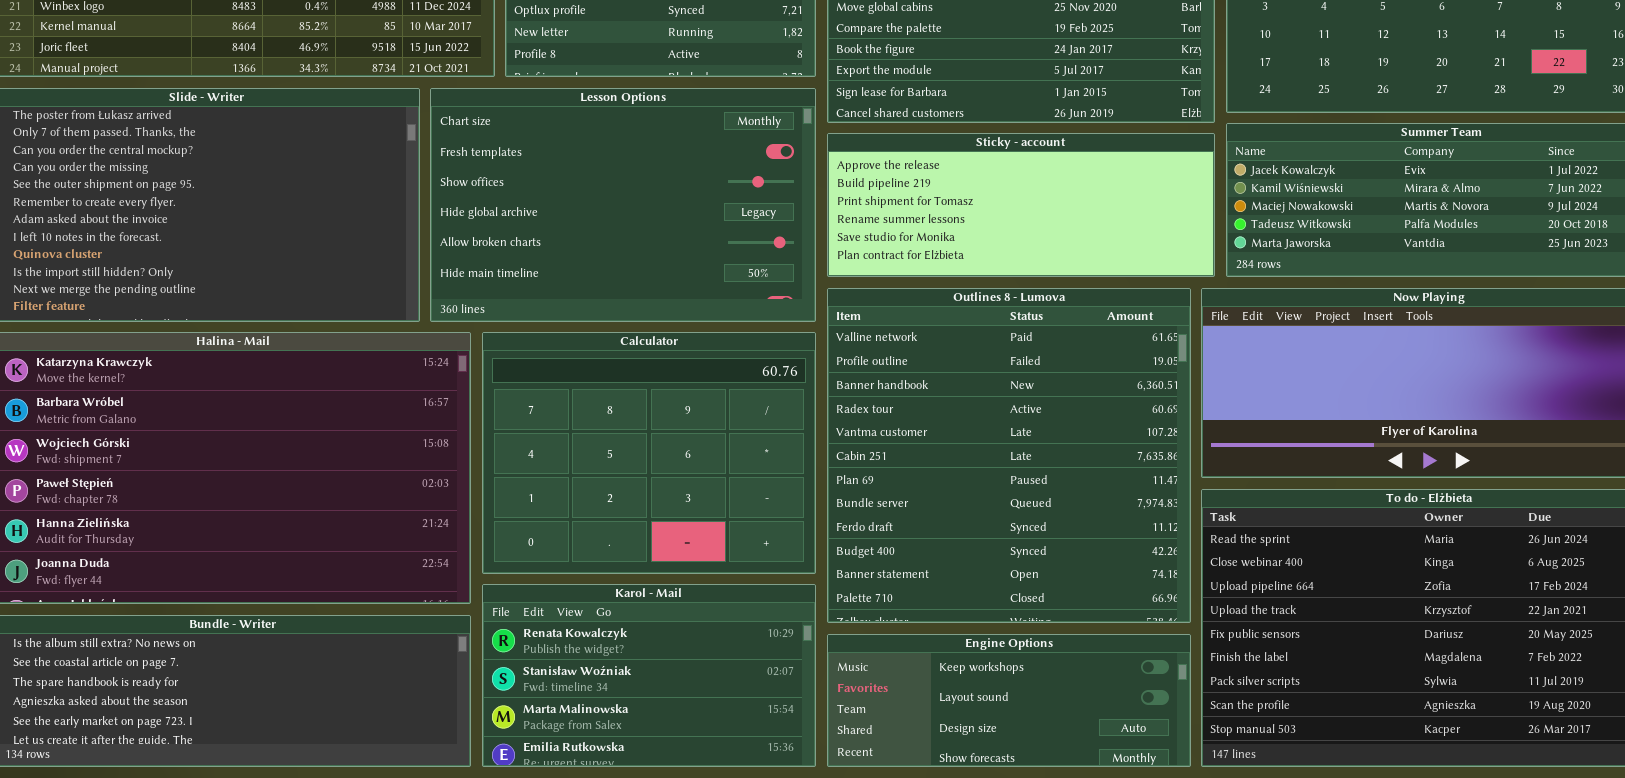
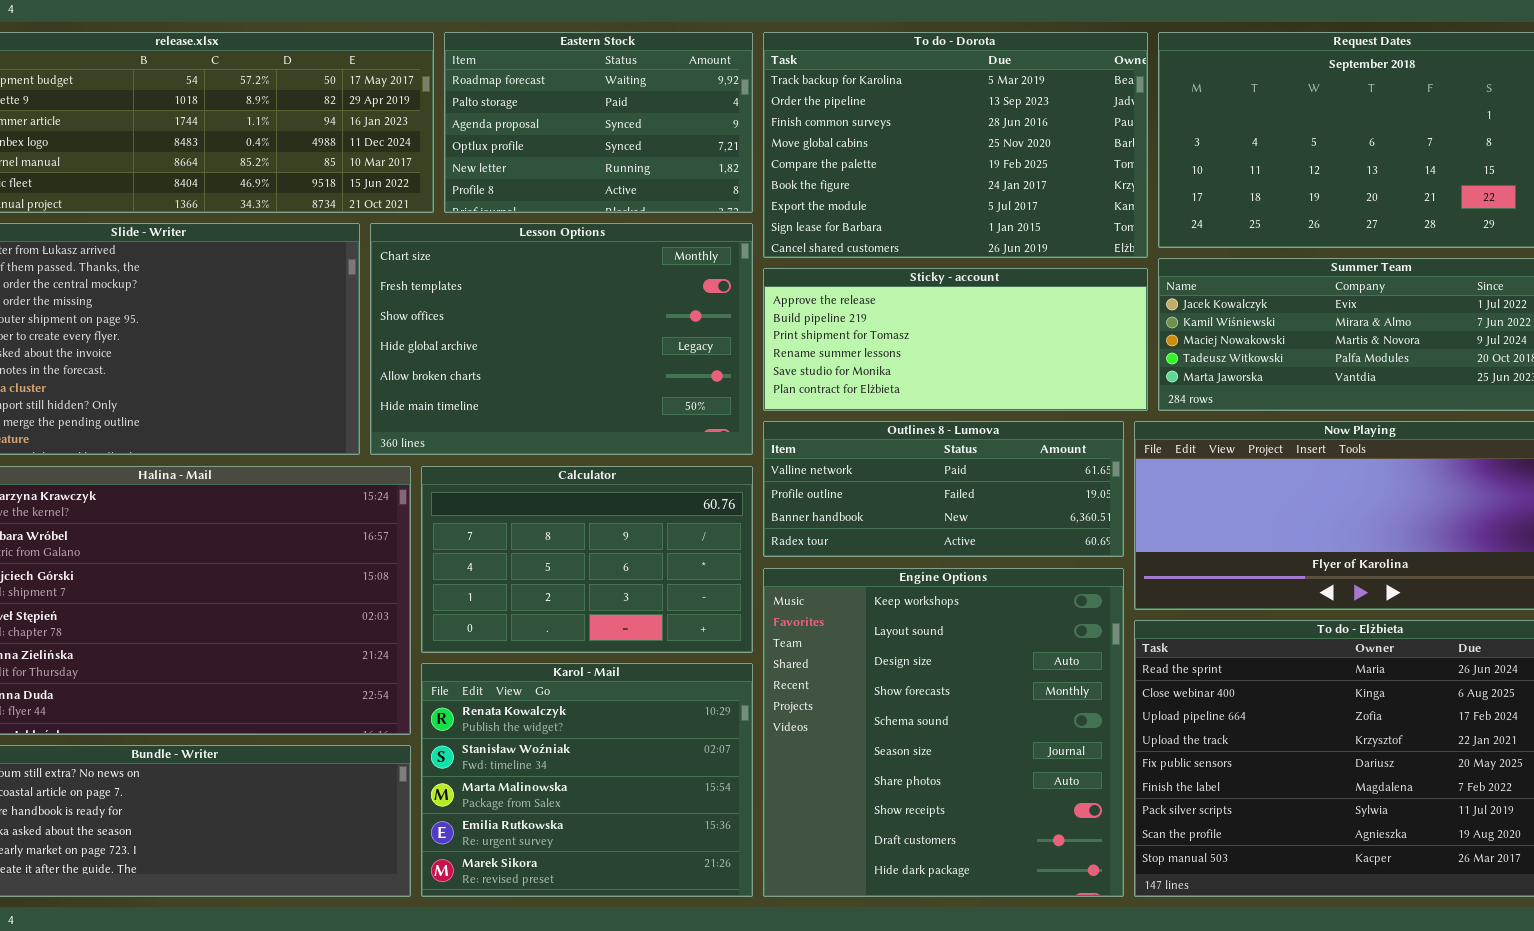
Outlines 8 - Lumova: [827,288,1191,623] -> [763,421,1124,557], resized
Calculator: [482,332,816,574] -> [421,466,753,653], resized
Karol - Mail: [482,584,816,767] -> [421,663,753,897], resized
Engine Options: [827,634,1191,767] -> [763,568,1124,897], resized

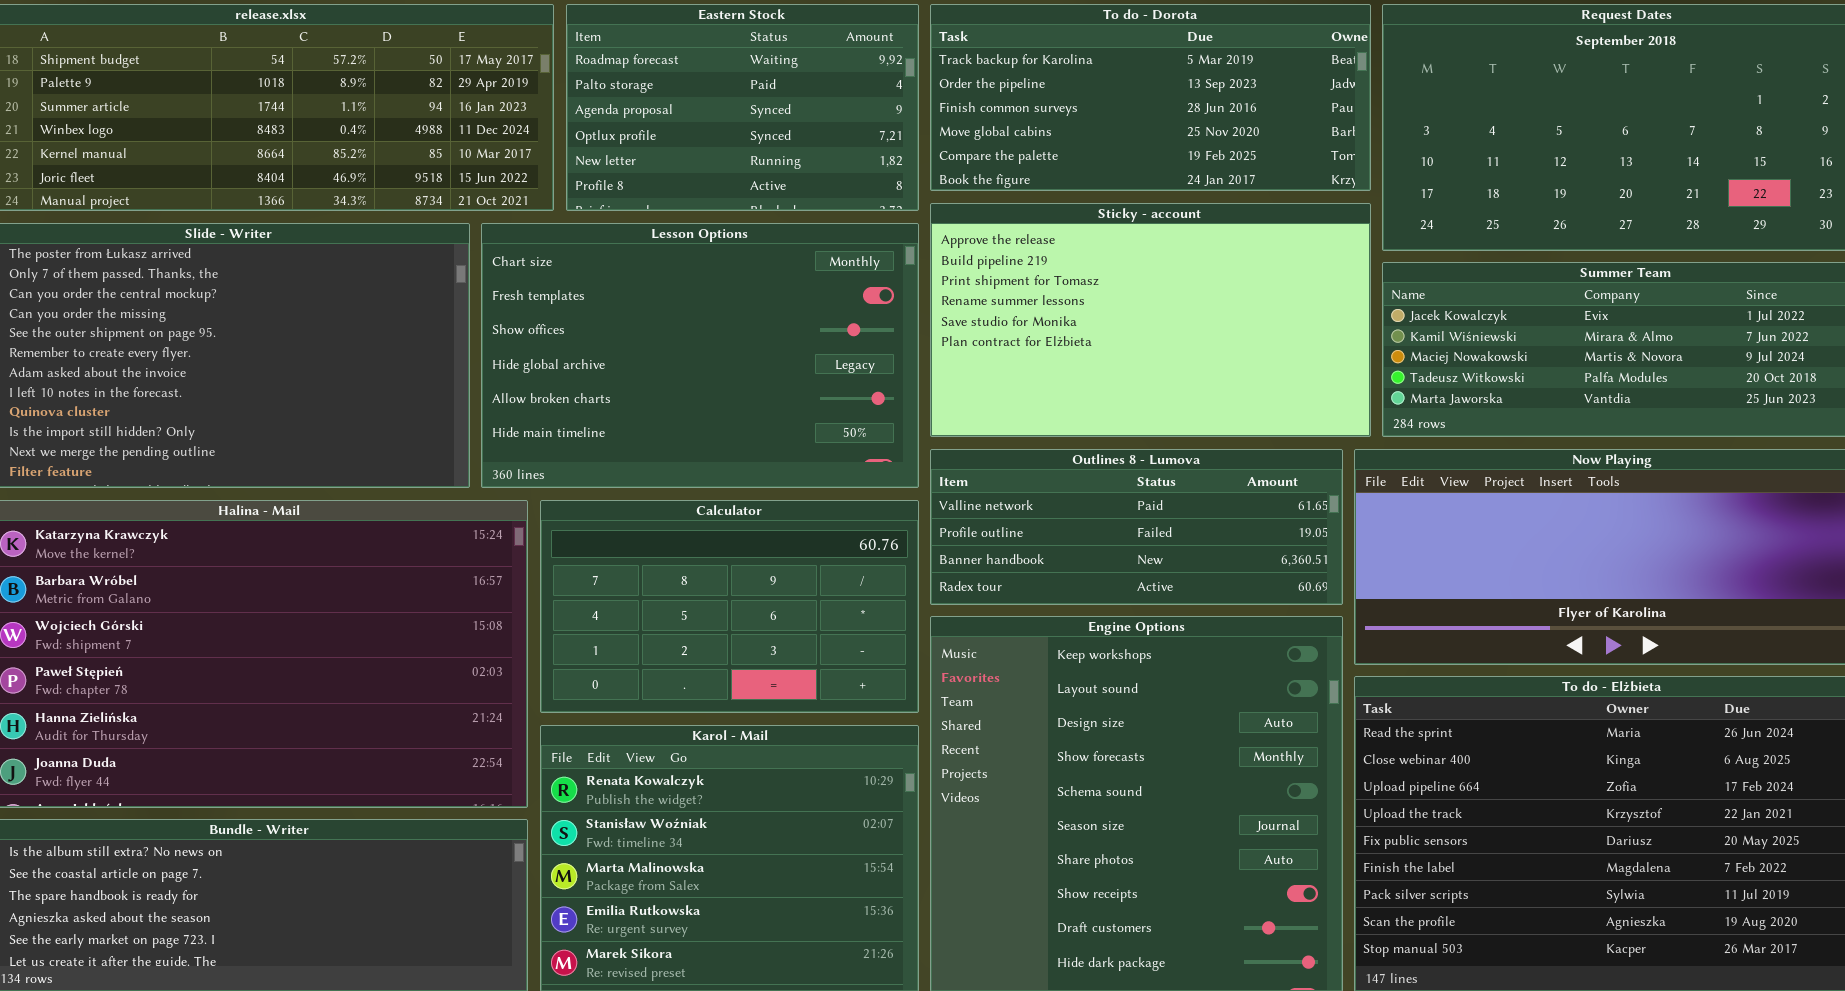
To do - Dorota: [763,32,1148,258] -> [930,4,1371,191], resized
Sticky - account: [763,268,1148,411] -> [930,203,1371,437], resized

